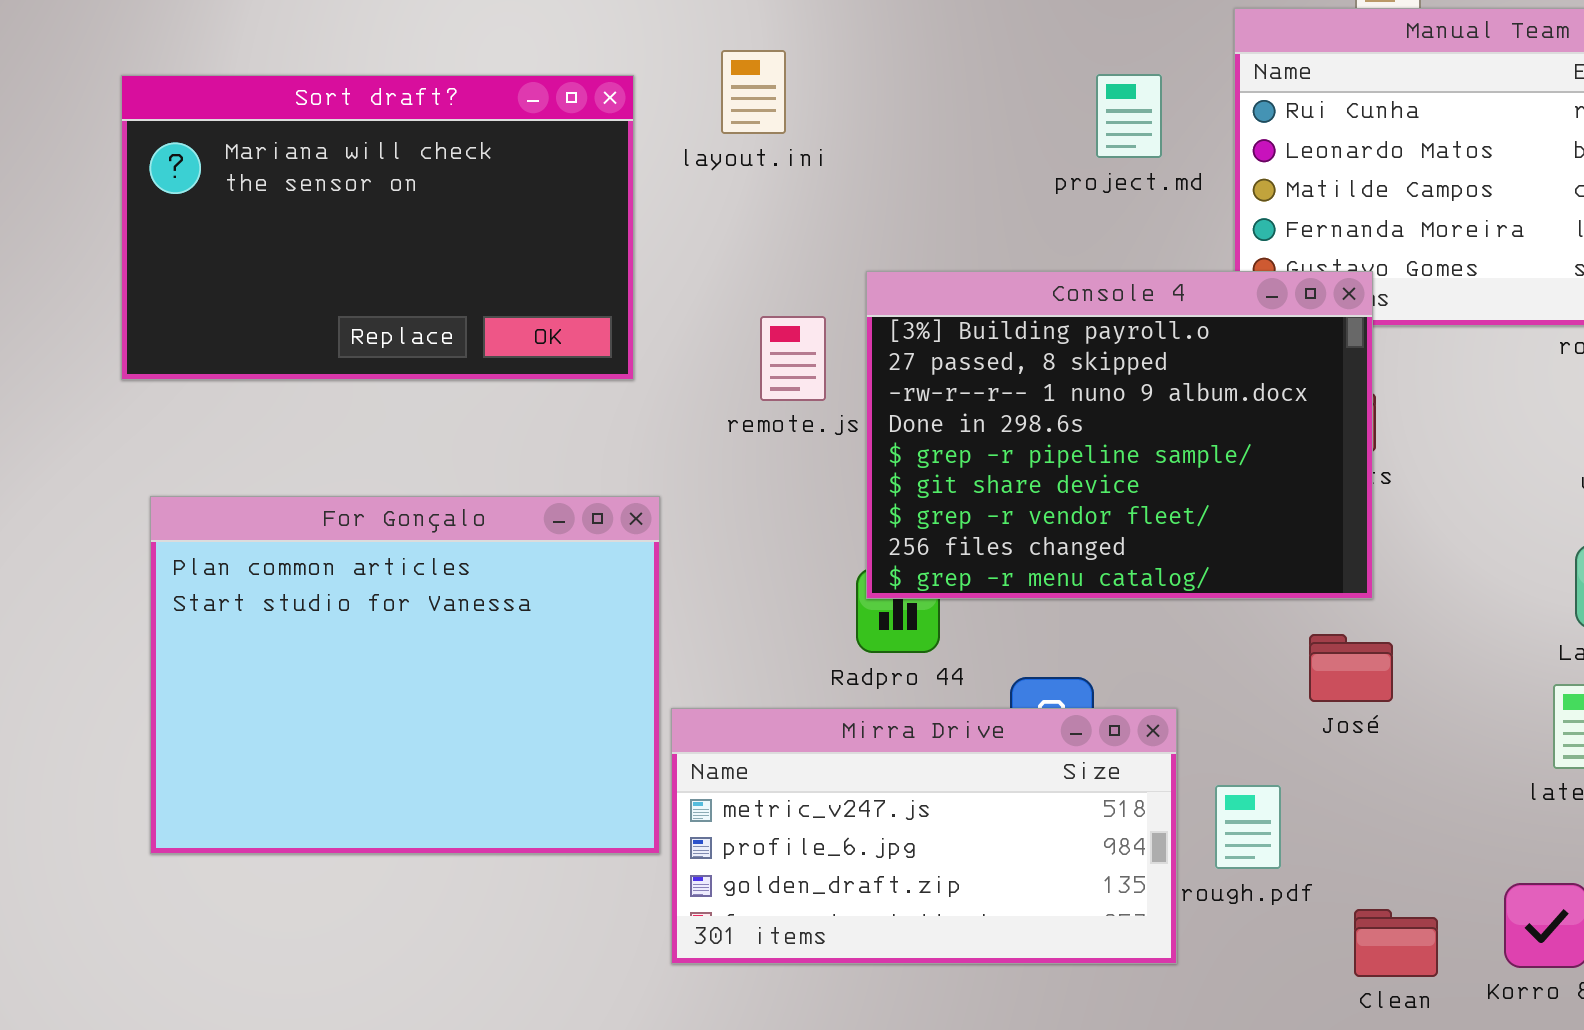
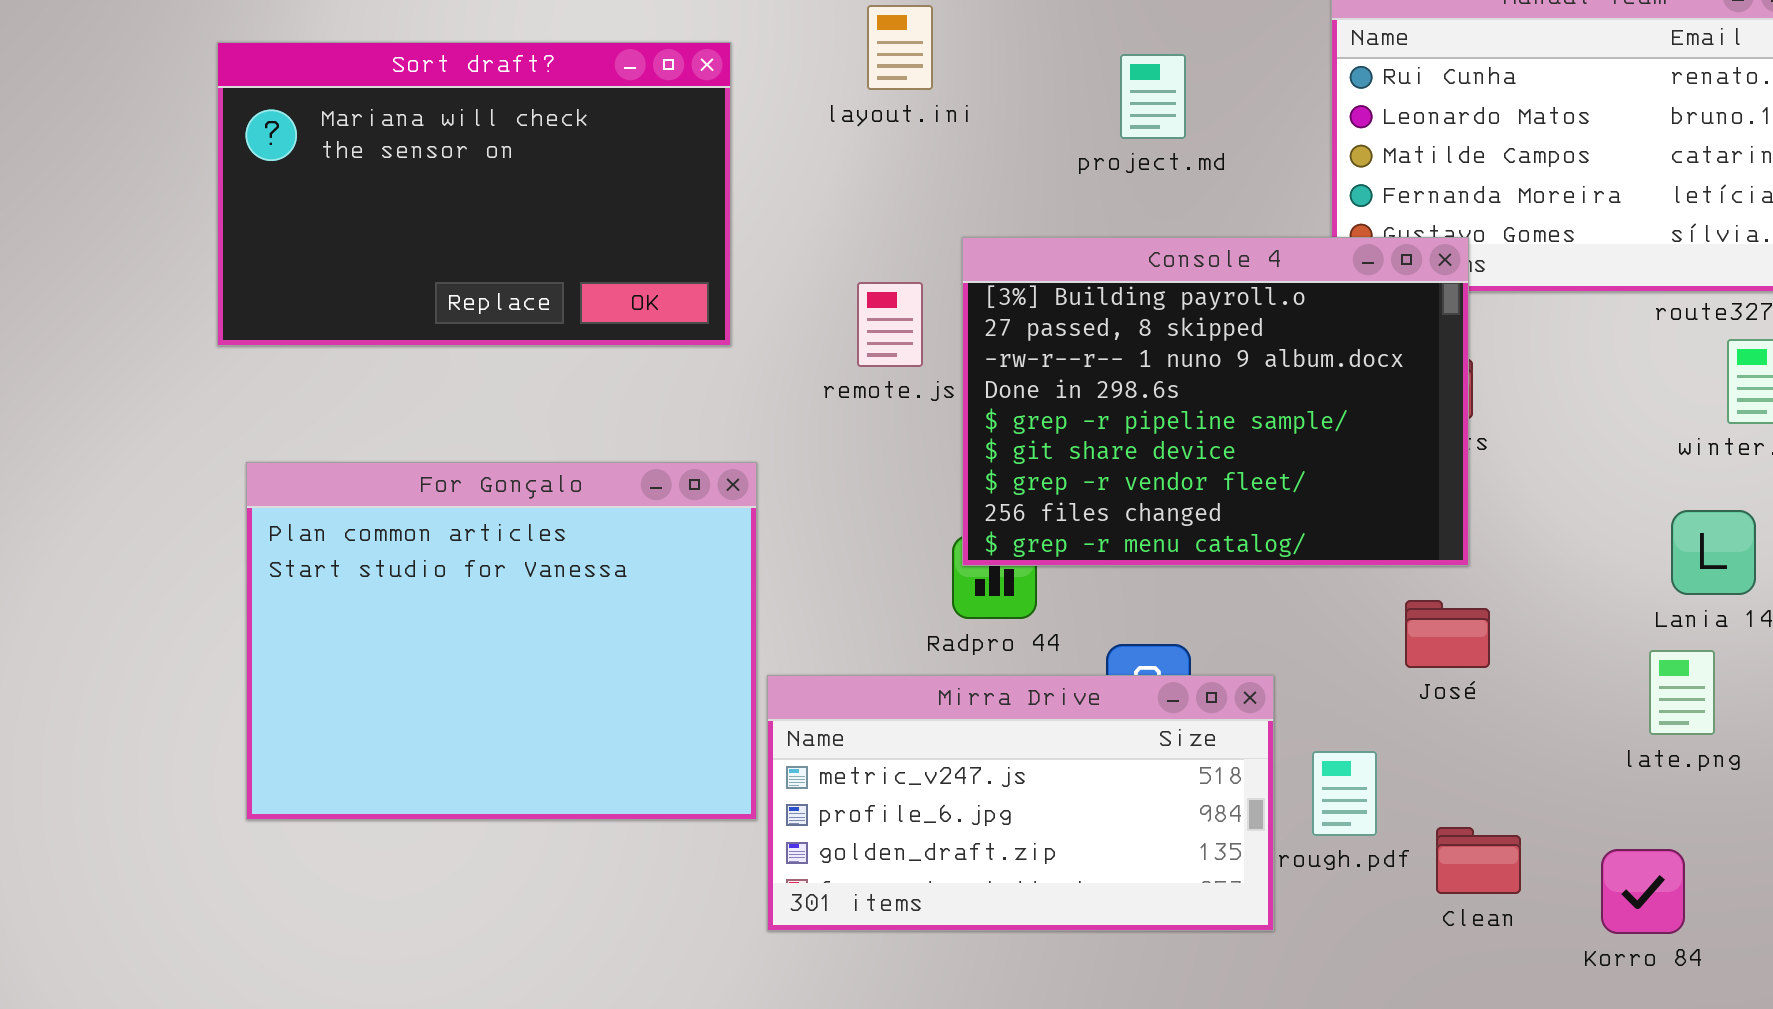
layout.ini: [721,50,786,134] -> [867,5,933,90], moved
project.md: [1096,74,1162,158] -> [1120,54,1186,139], moved
Clean: [1354,909,1438,977] -> [1436,827,1521,894], moved

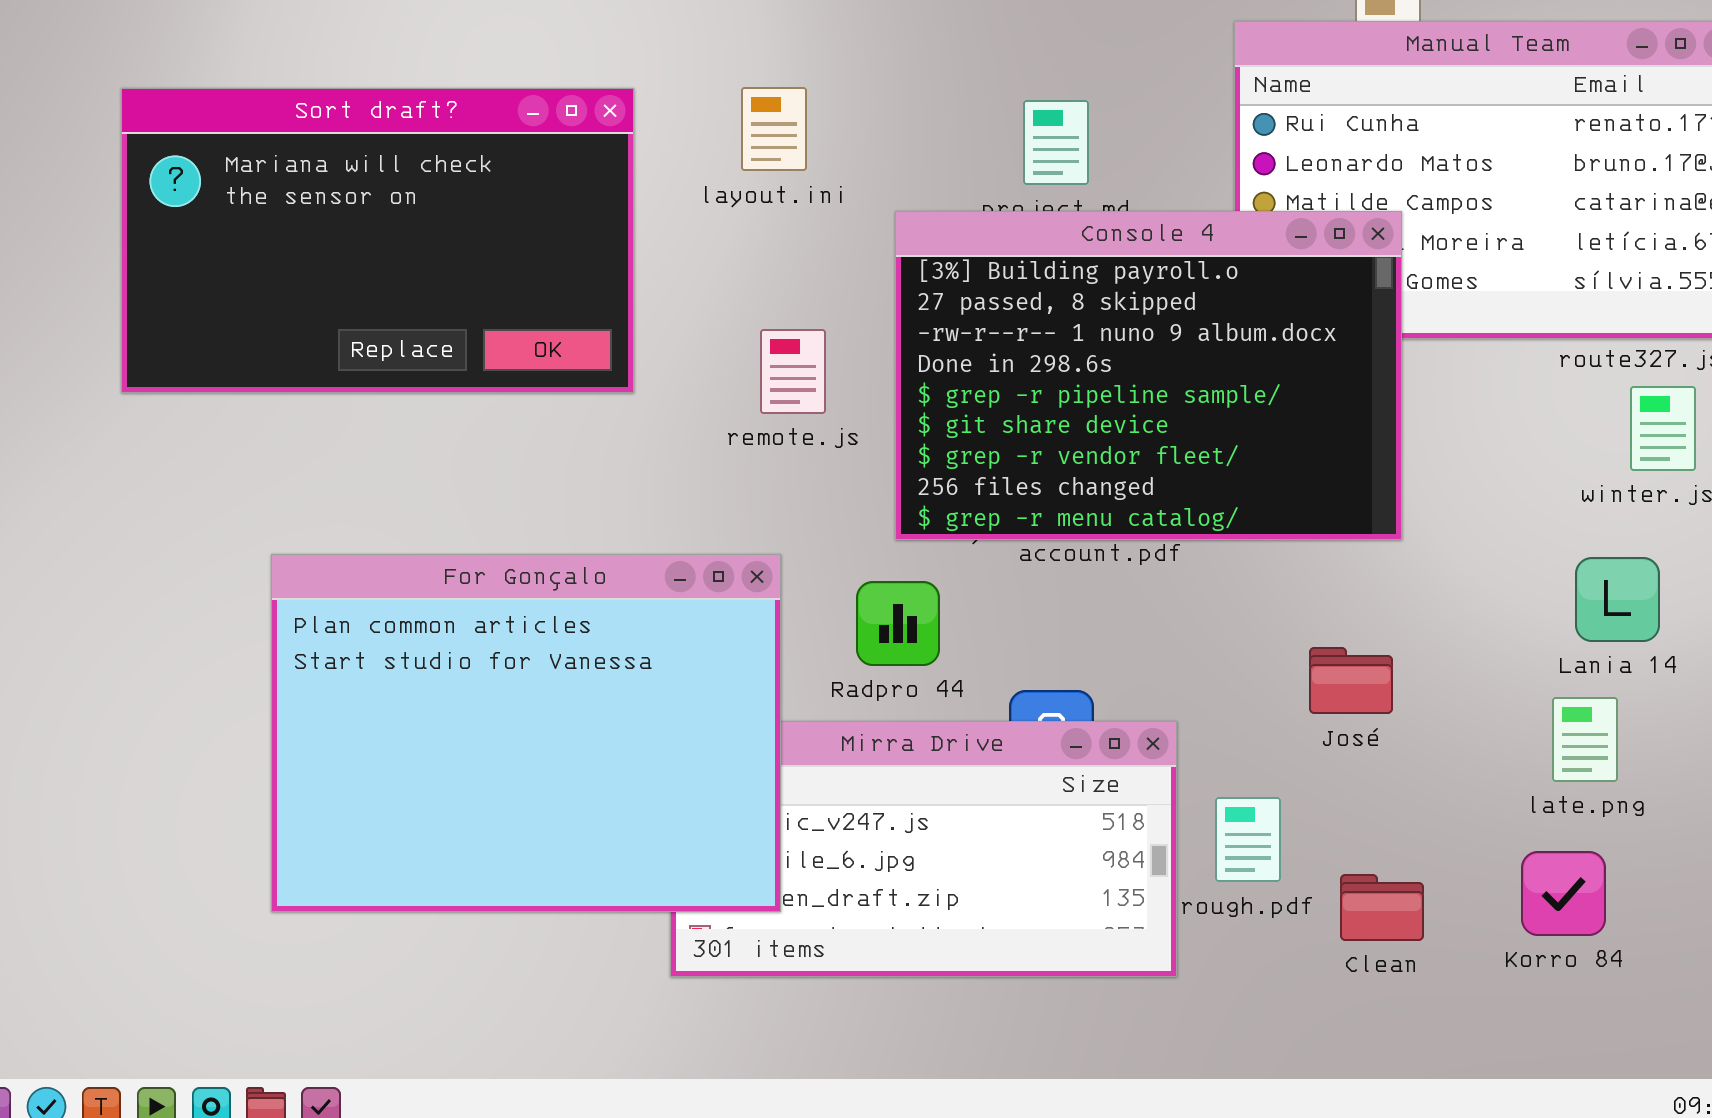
layout.ini: [867,5,933,90] -> [741,87,807,171], moved
Console 4: [962,237,1469,566] -> [895,211,1402,540], moved
For Gonçalo: [246,462,757,820] -> [271,554,781,912], moved
Korro 84: [1601,849,1685,934] -> [1521,851,1606,936], moved

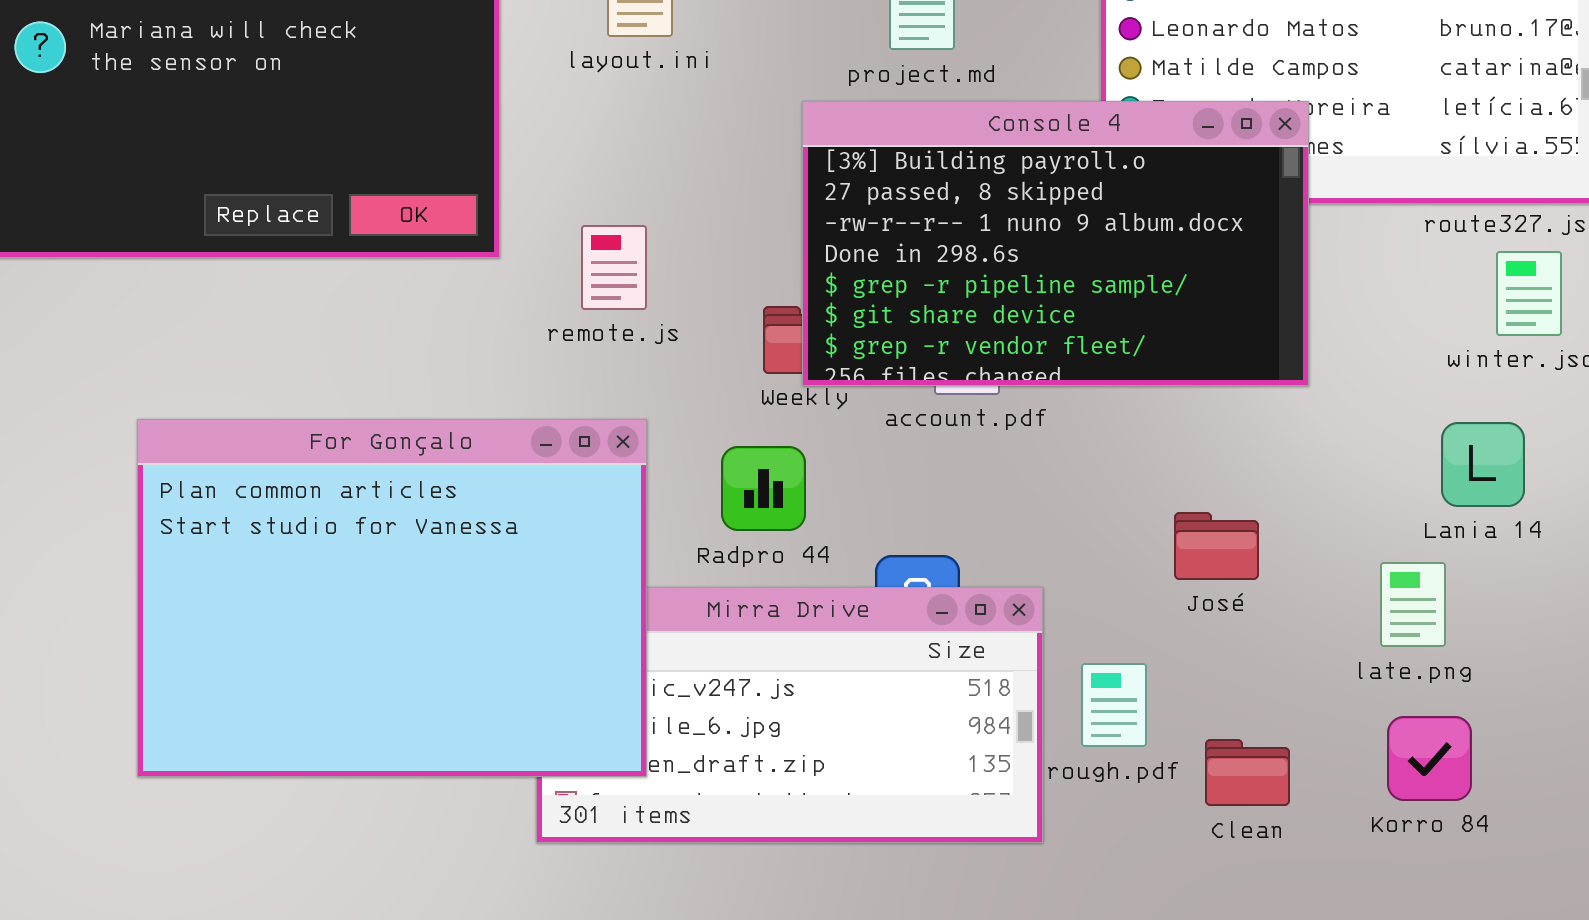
Console 4: [895,211,1402,540] -> [802,101,1309,386], moved, resized
remote.js: [760,329,826,414] -> [581,225,647,310], moved
late.png: [1552,697,1618,782] -> [1380,562,1446,647], moved

